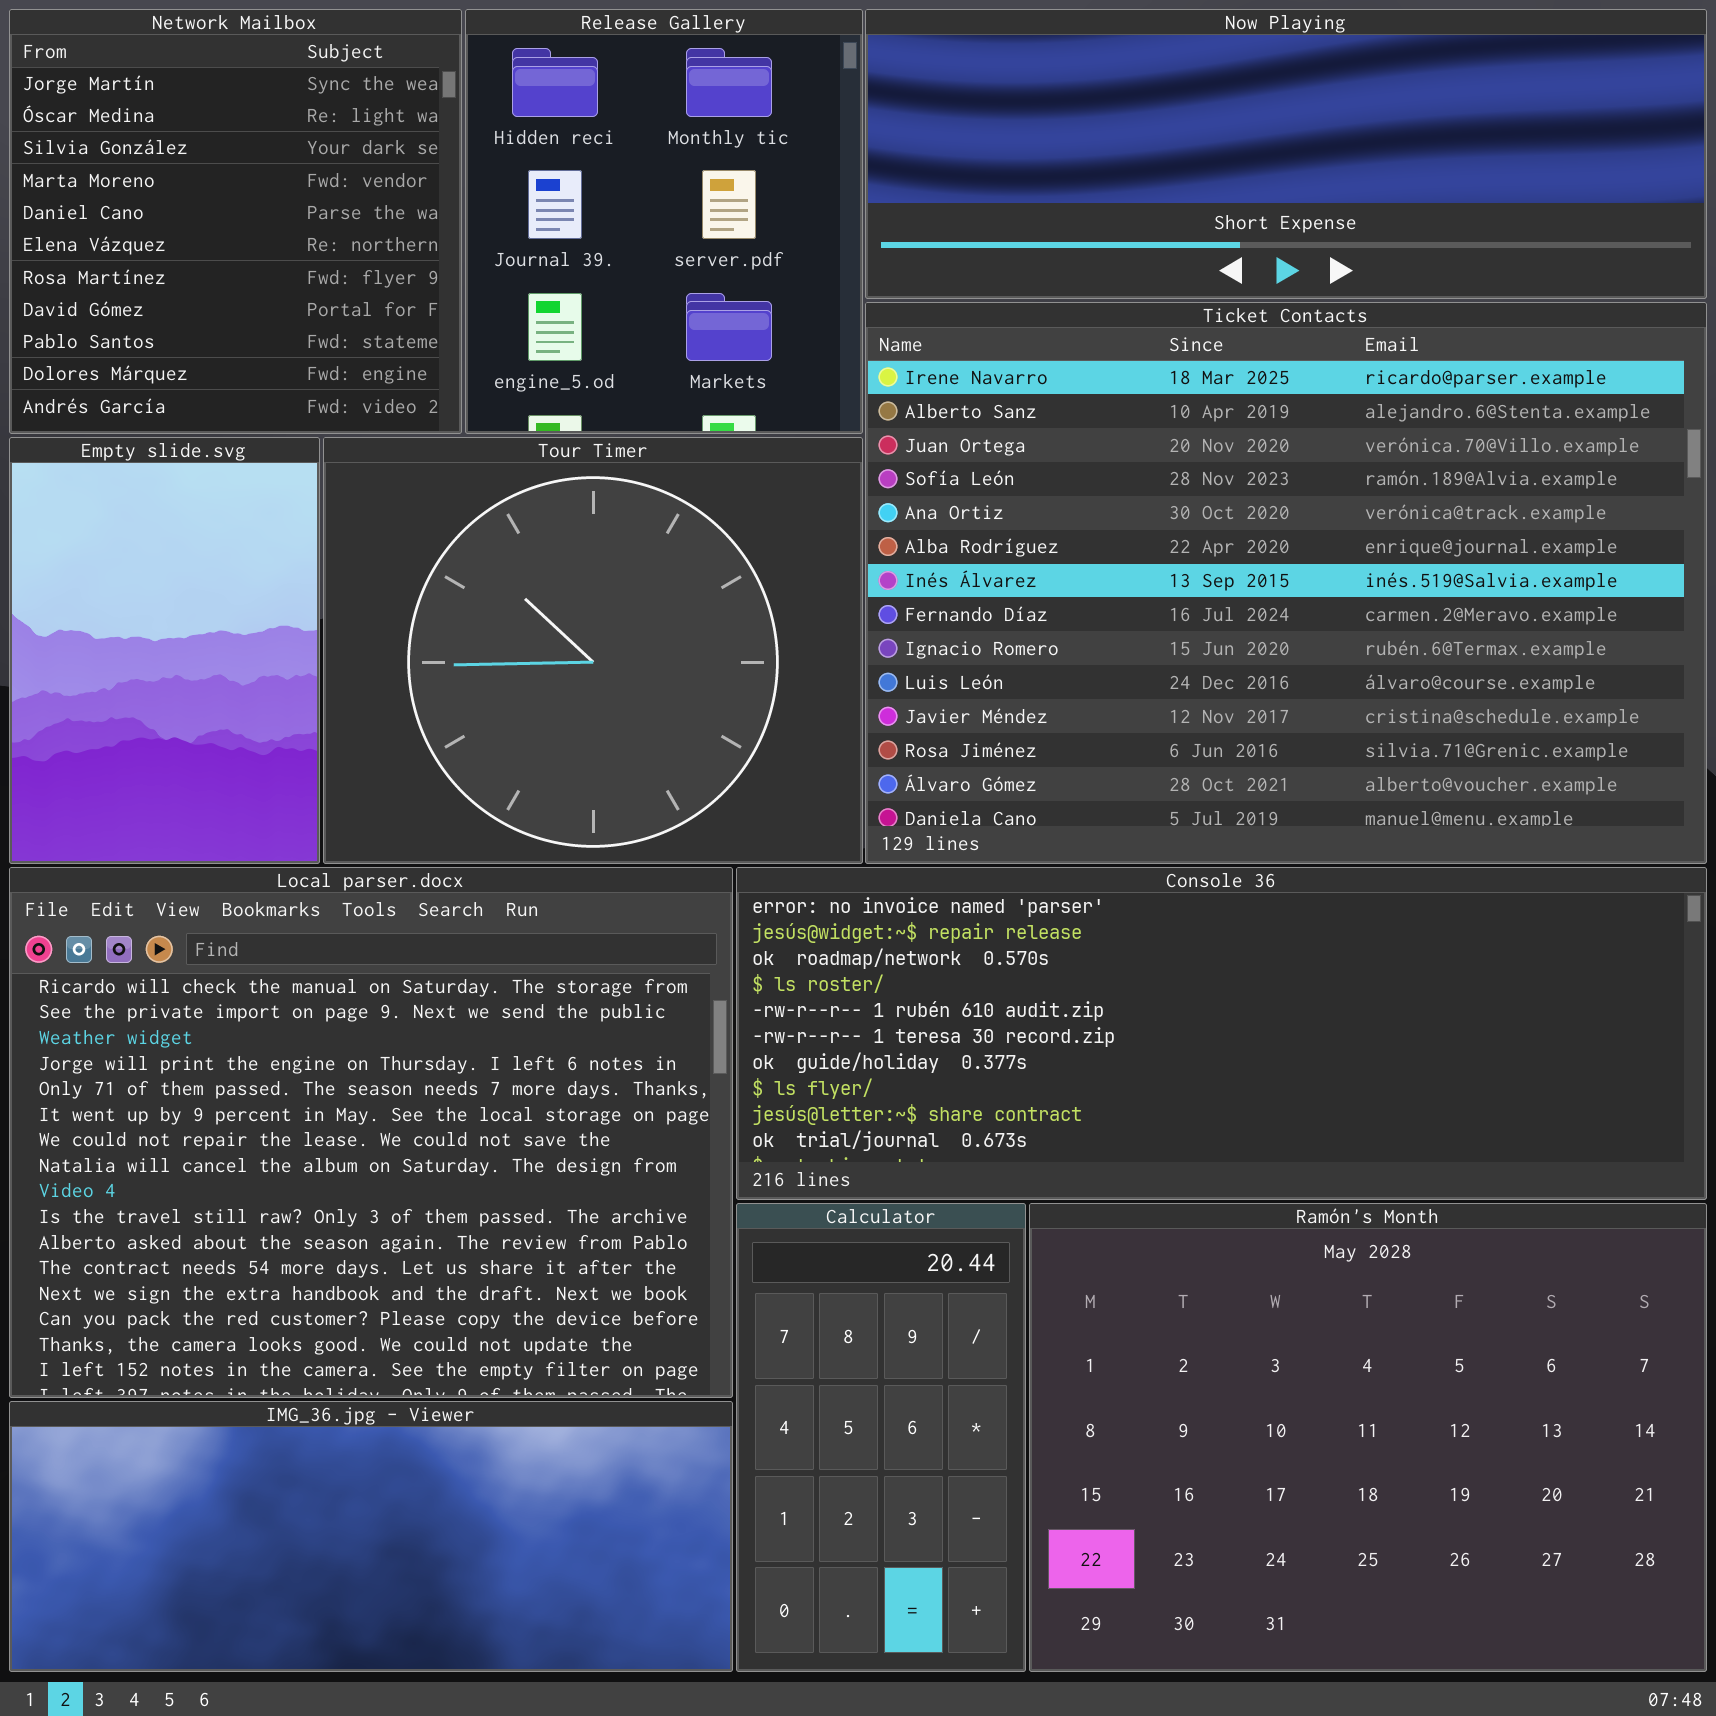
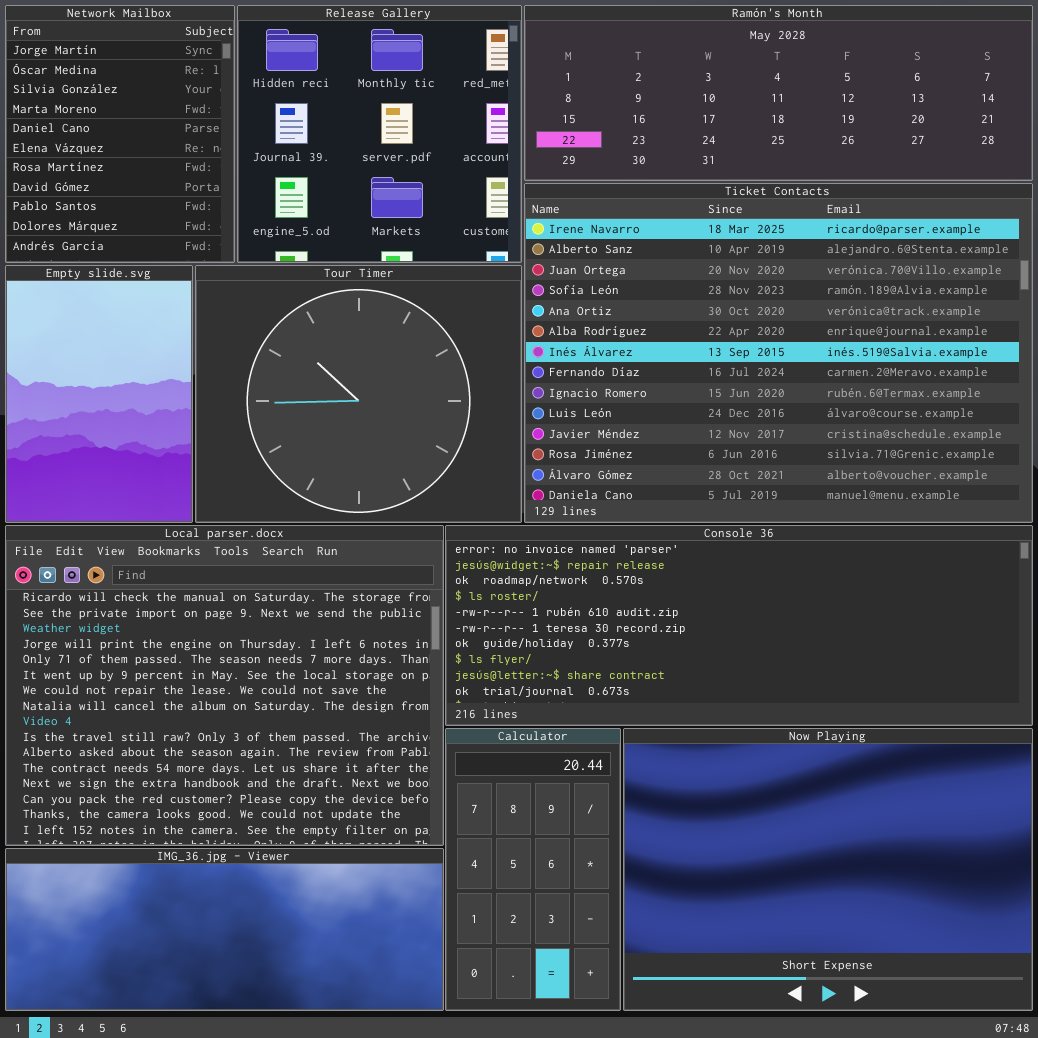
Network Mailbox: [9,9,462,434] -> [5,5,235,263], resized
Release Gallery: [465,9,863,434] -> [237,5,522,263], resized
Now Playing: [865,9,1707,299] -> [623,728,1033,1011], moved, resized
Ramón's Month: [1029,1203,1707,1672] -> [524,5,1033,181], moved, resized

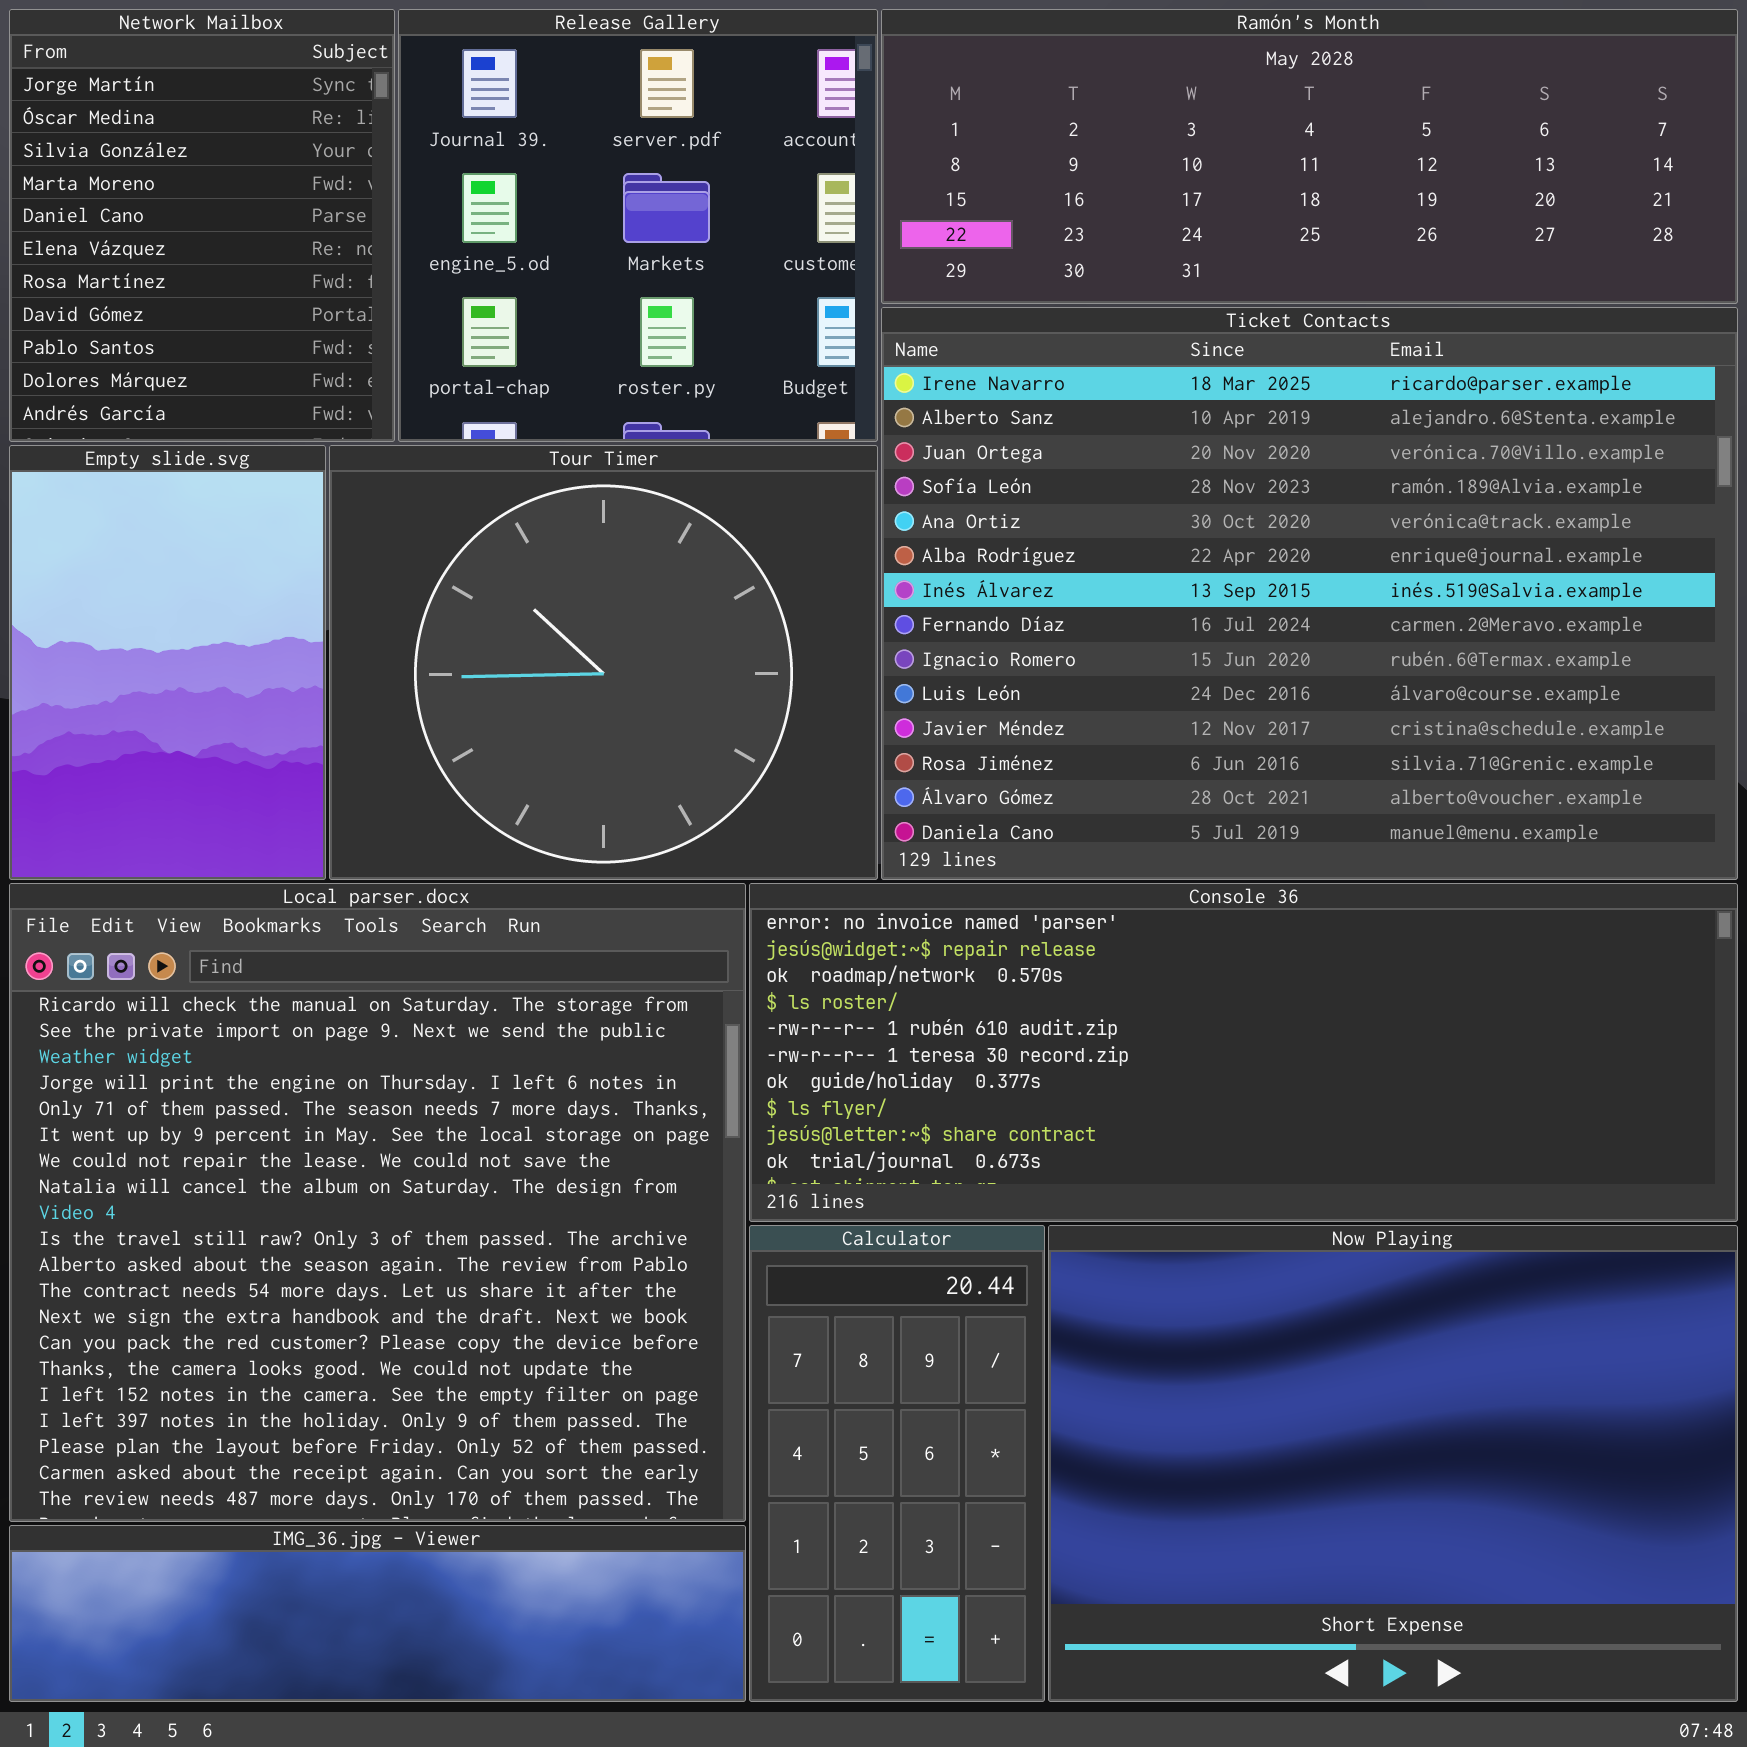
Release Gallery: [237,5,522,263] -> [398,9,878,442], scrolled down 1 row
Local parser.docx: [5,525,444,846] -> [9,883,746,1522], resized
IMG_36.jpg - Viewer: [5,848,444,1011] -> [9,1525,746,1702], resized

